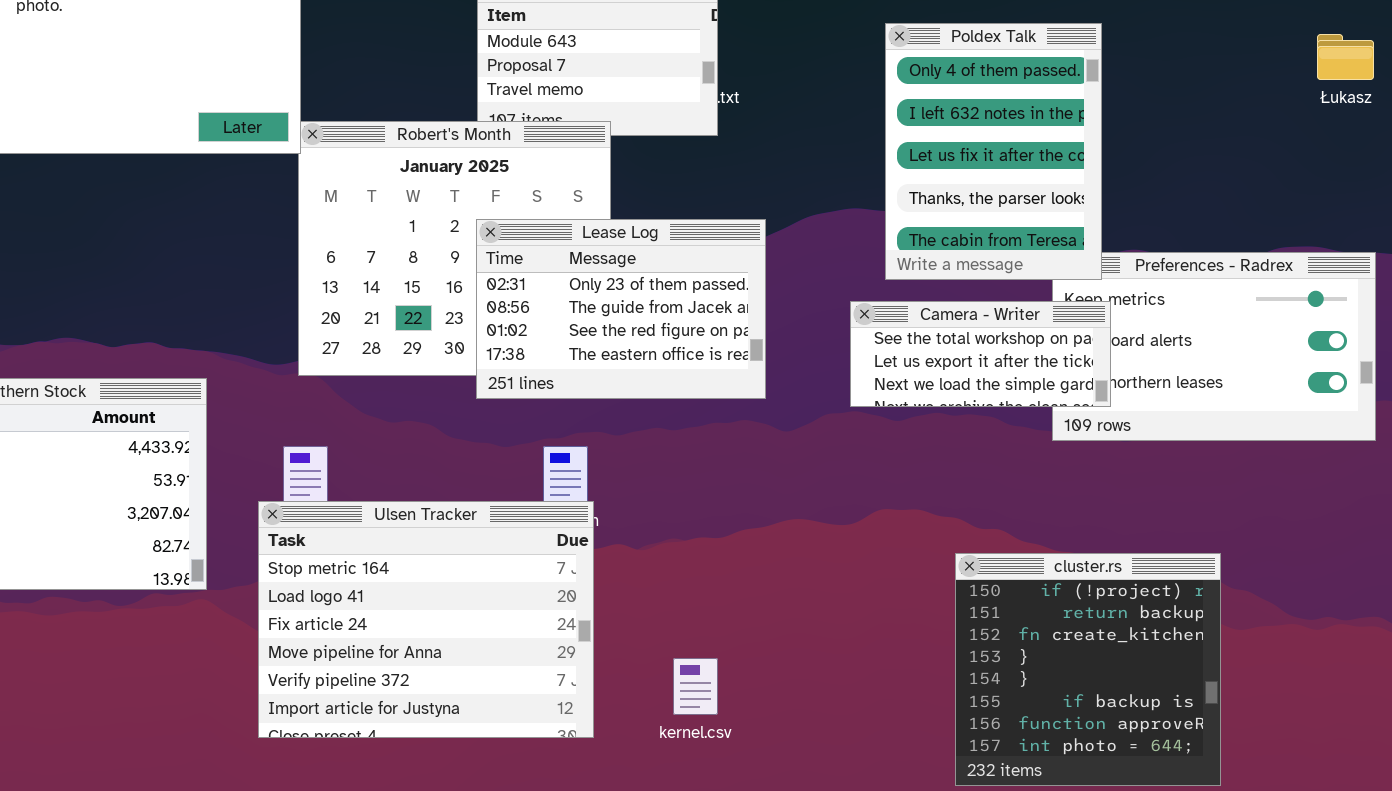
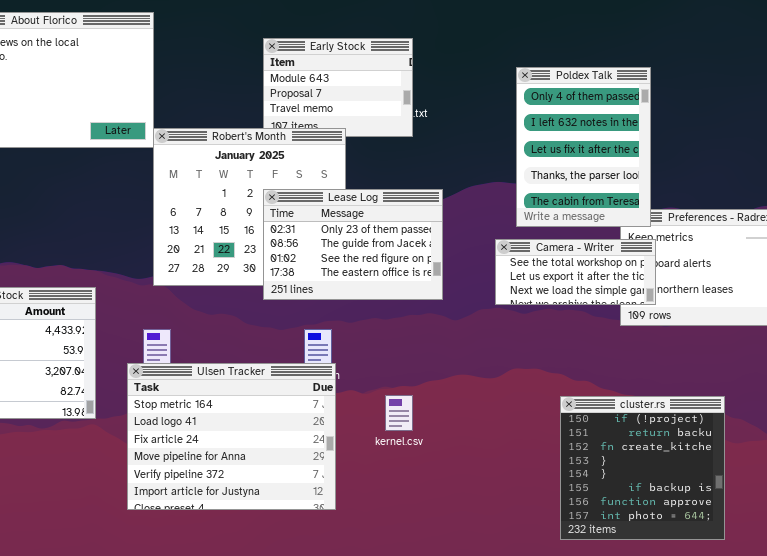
kernel.csv: [673,658,718,715] -> [385,395,413,431], moved

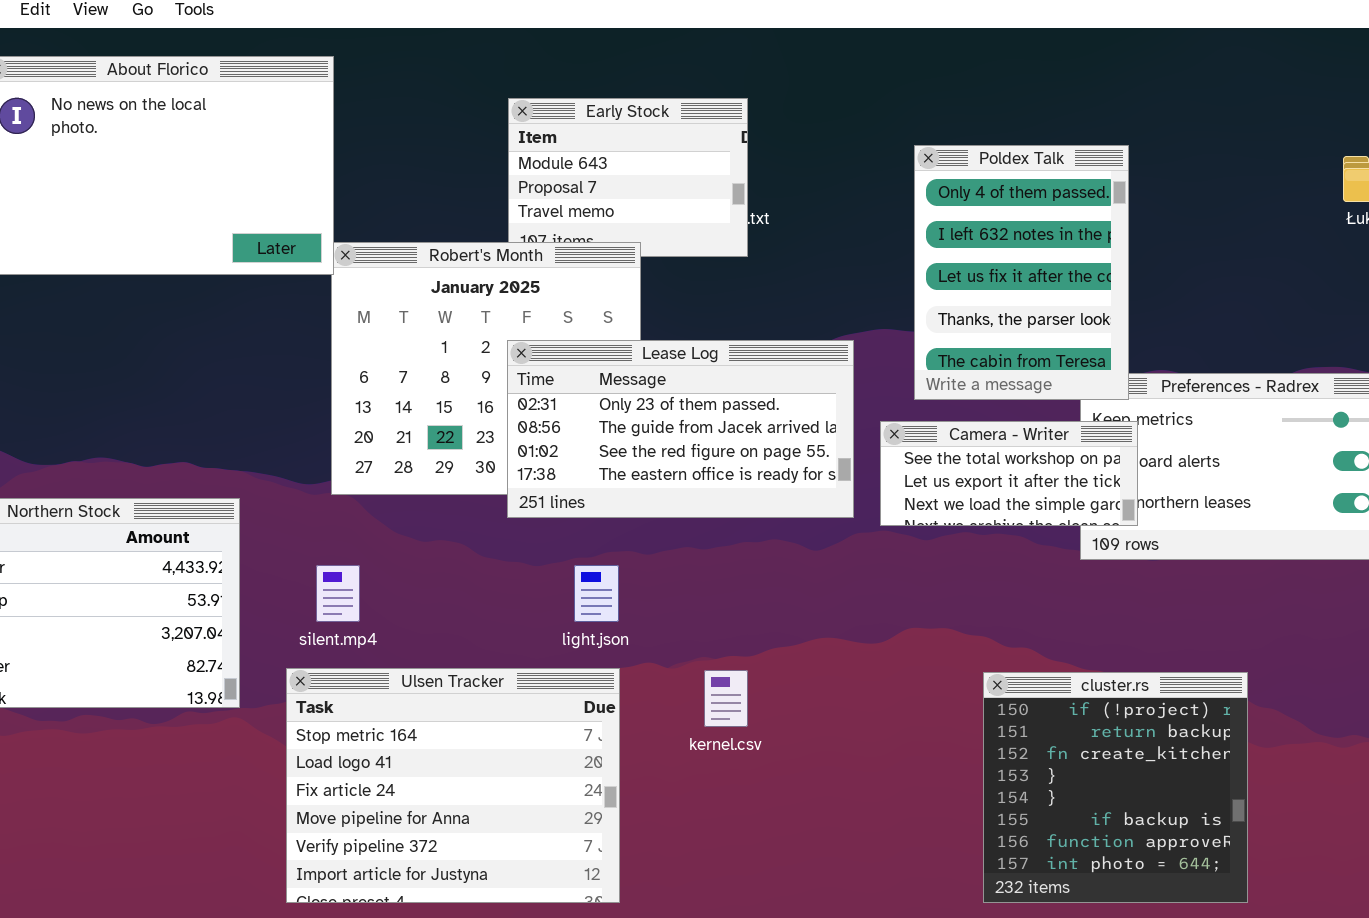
Lease Log: [263,189,443,300] -> [507,340,854,518], resized
Ulsen Tracker: [127,363,336,510] -> [286,668,620,903], moved

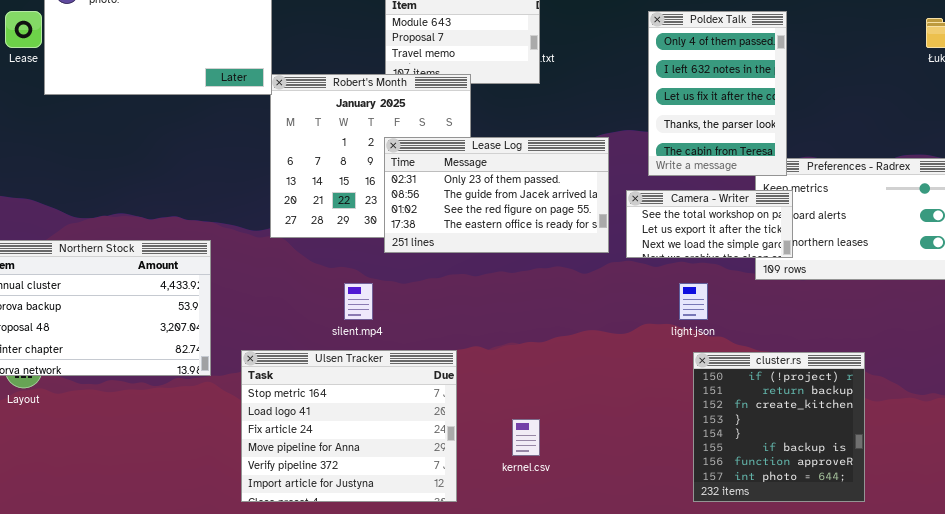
silent.mp4: [316,565,360,622] -> [344,283,373,320], moved
light.json: [574,565,619,622] -> [679,283,708,320], moved
kernel.csv: [704,670,748,727] -> [512,419,540,456], moved

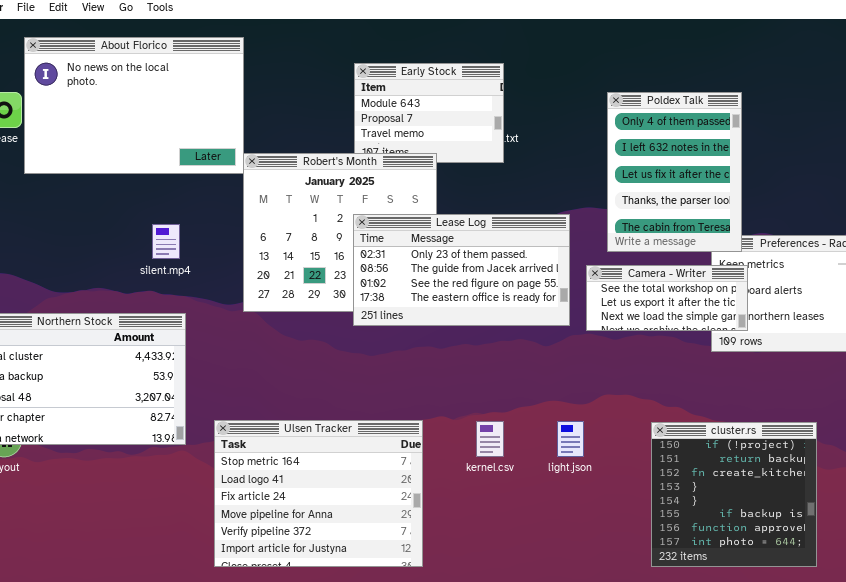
silent.mp4: [344,283,373,320] -> [152,224,180,259], moved
light.json: [679,283,708,320] -> [557,421,584,457], moved
kernel.csv: [512,419,540,456] -> [476,421,504,457], moved

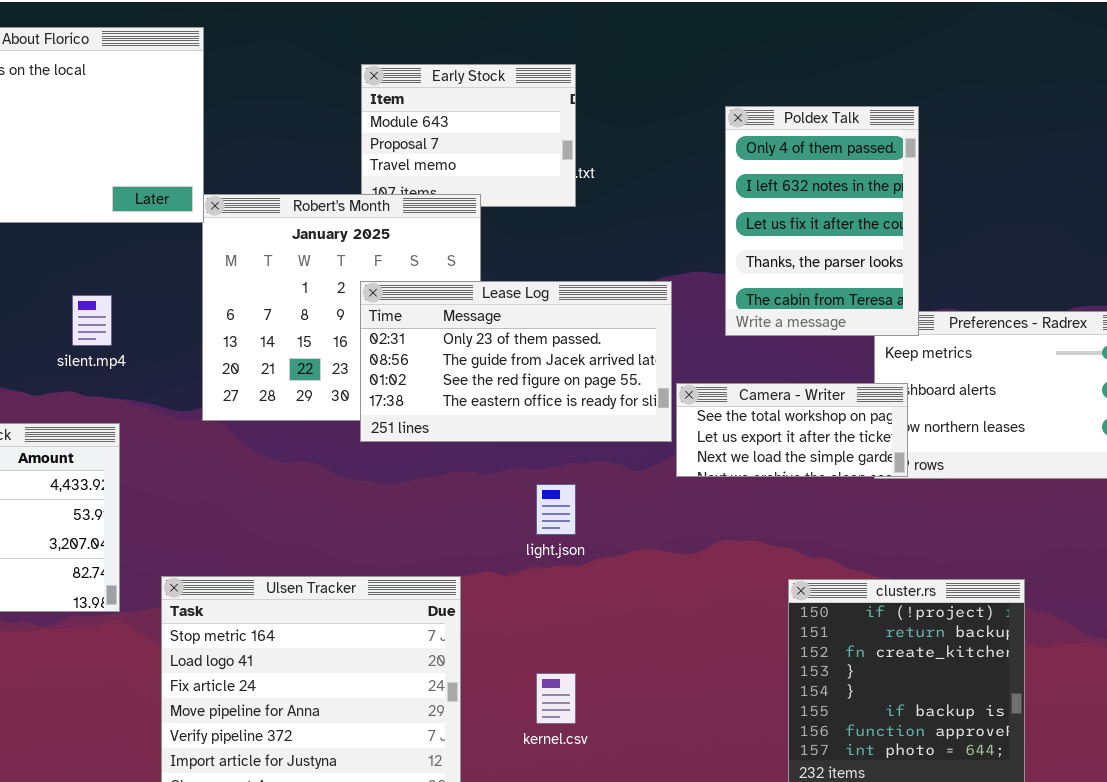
Camera - Writer: [586,265,748,331] -> [676,383,908,477], moved
kernel.csv: [476,421,504,457] -> [536,673,576,724], moved
light.json: [557,421,584,457] -> [536,484,576,535], moved

